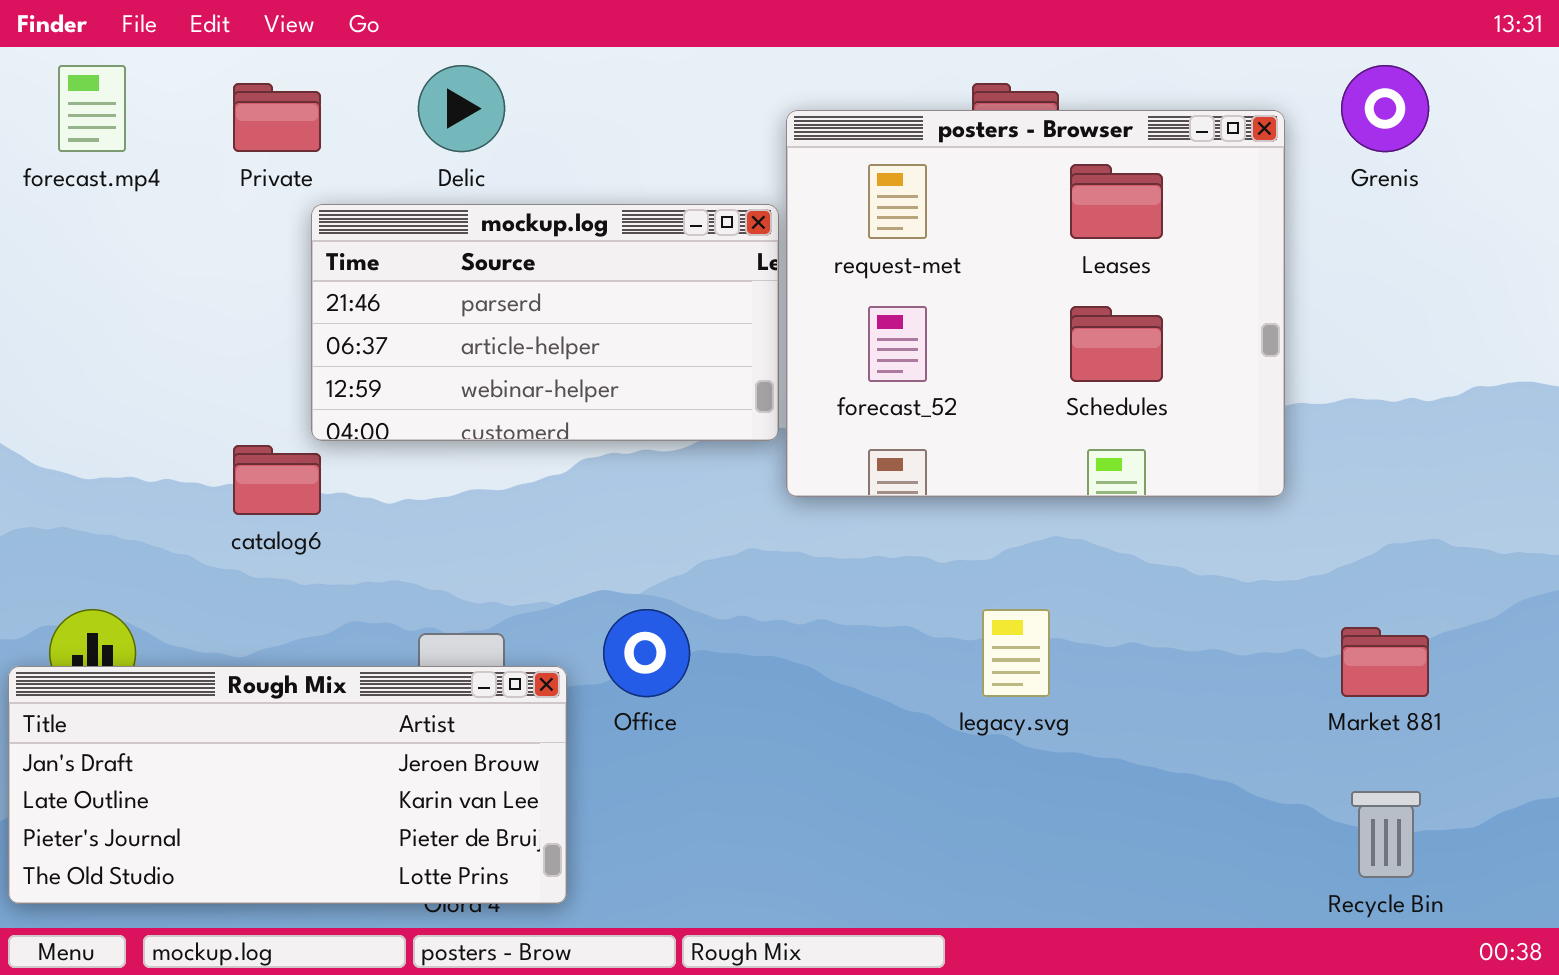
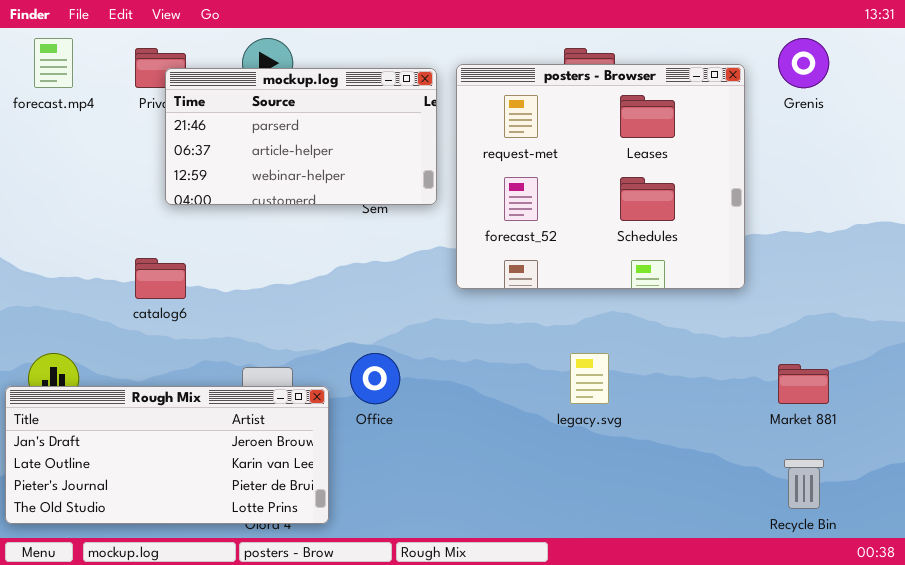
mockup.log: [311,204,779,441] -> [165,68,437,205], moved

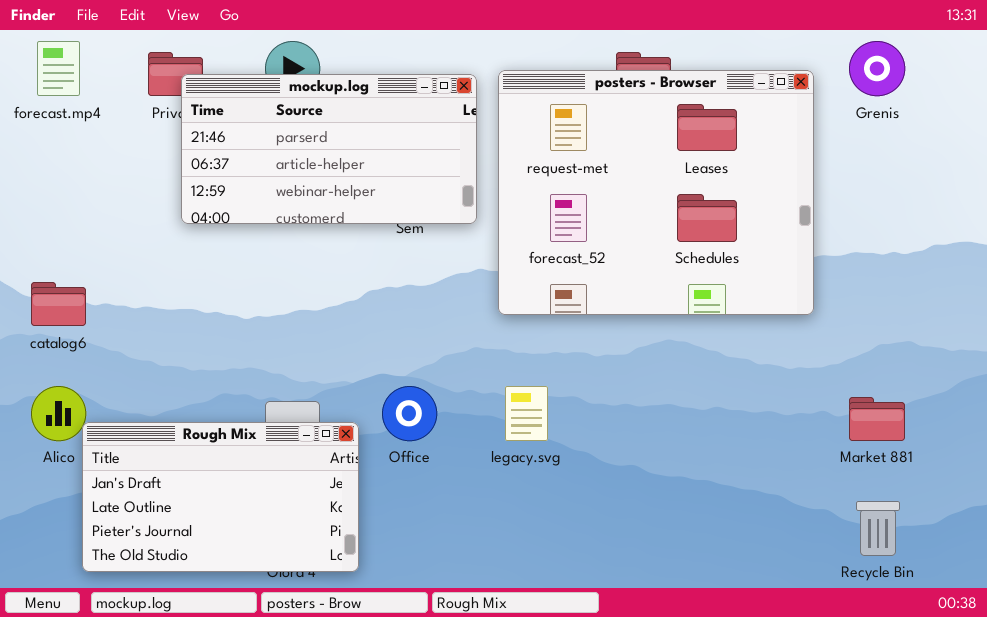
catalog6: [135,258,186,299] -> [31,282,86,326], moved
legacy.svg: [570,353,609,404] -> [505,386,548,441], moved
Rough Mix: [5,386,329,524] -> [82,422,359,572], resized

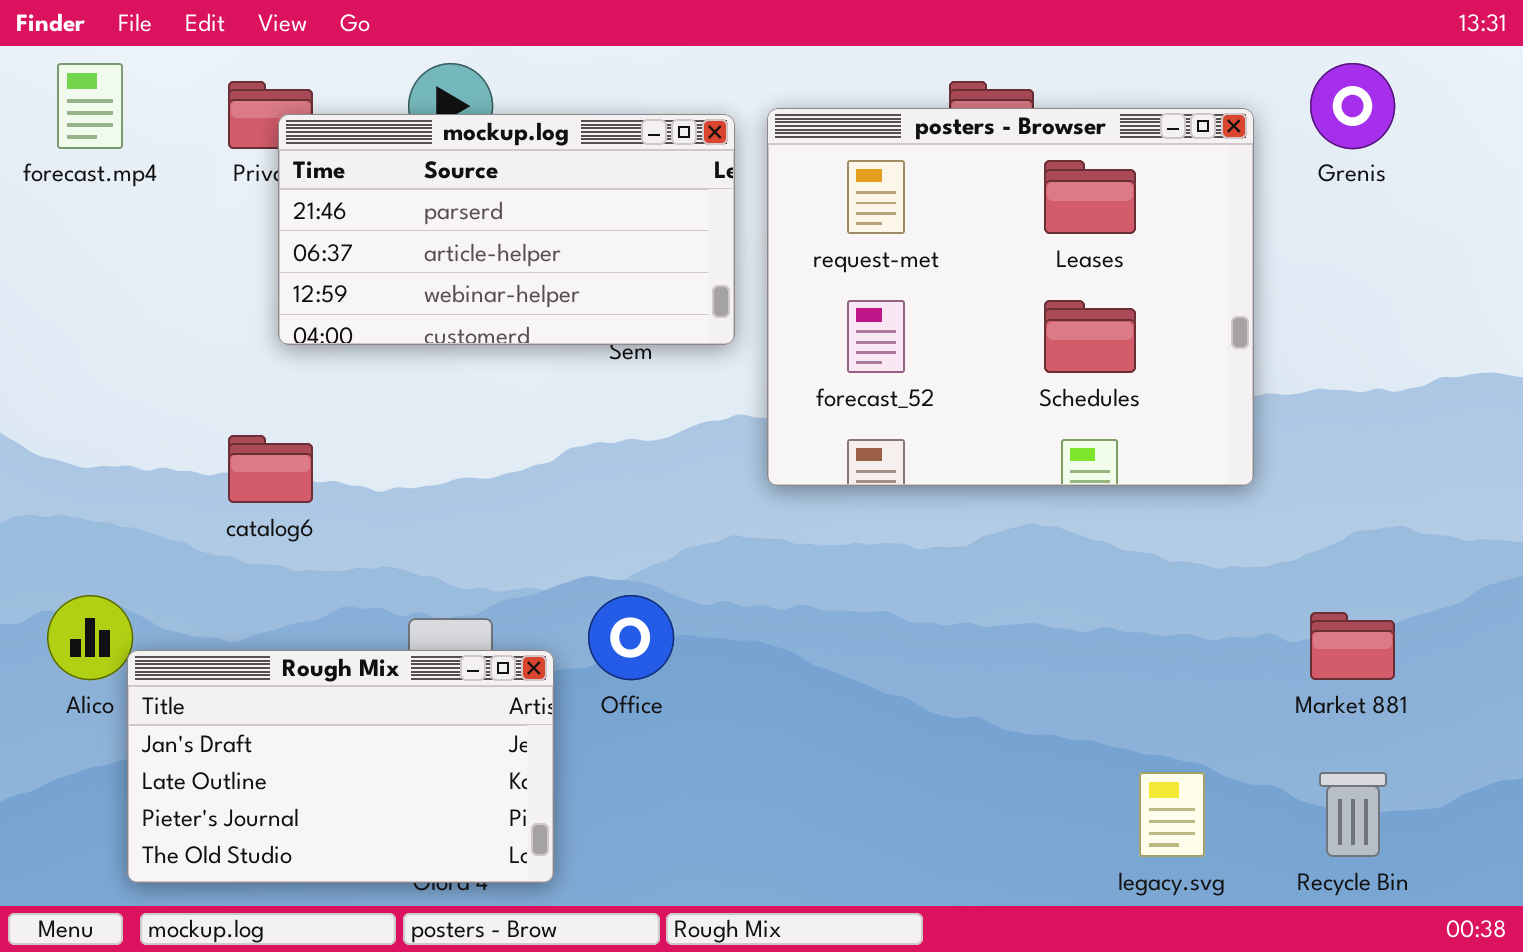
catalog6: [31,282,86,326] -> [228,435,313,503], moved
legacy.svg: [505,386,548,441] -> [1139,772,1205,857], moved

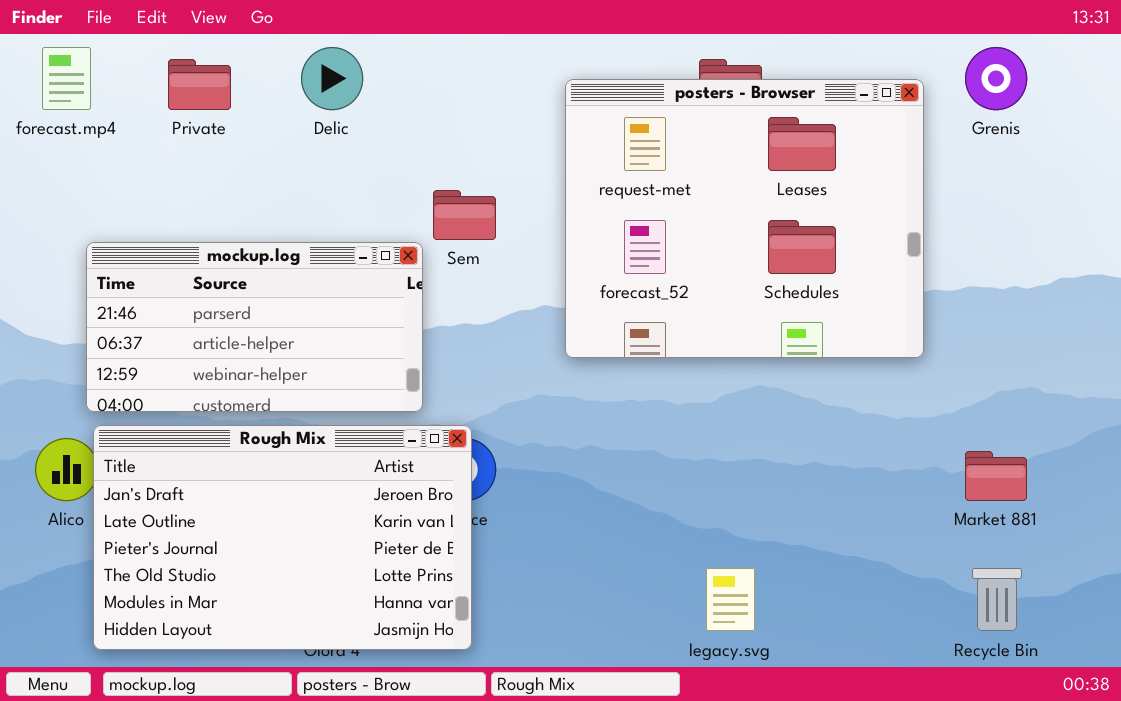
mockup.log: [278,114,735,345] -> [86,242,423,412], moved
Rough Mix: [127,650,554,883] -> [93,425,472,650], resized
legacy.svg: [1139,772,1205,857] -> [706,568,755,631], moved

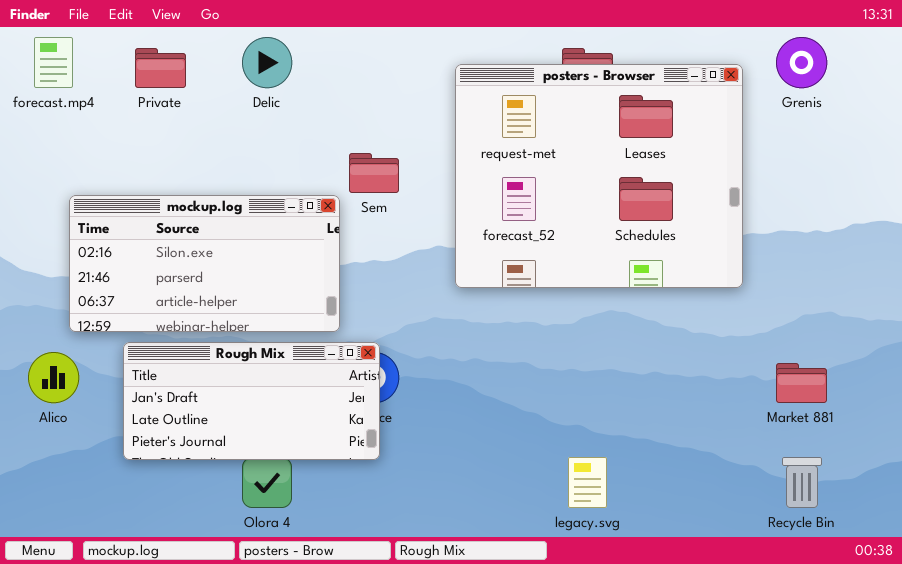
mockup.log: [86,242,423,412] -> [69,195,340,332], scrolled up 1 row
Rough Mix: [93,425,472,650] -> [123,342,380,460], resized

